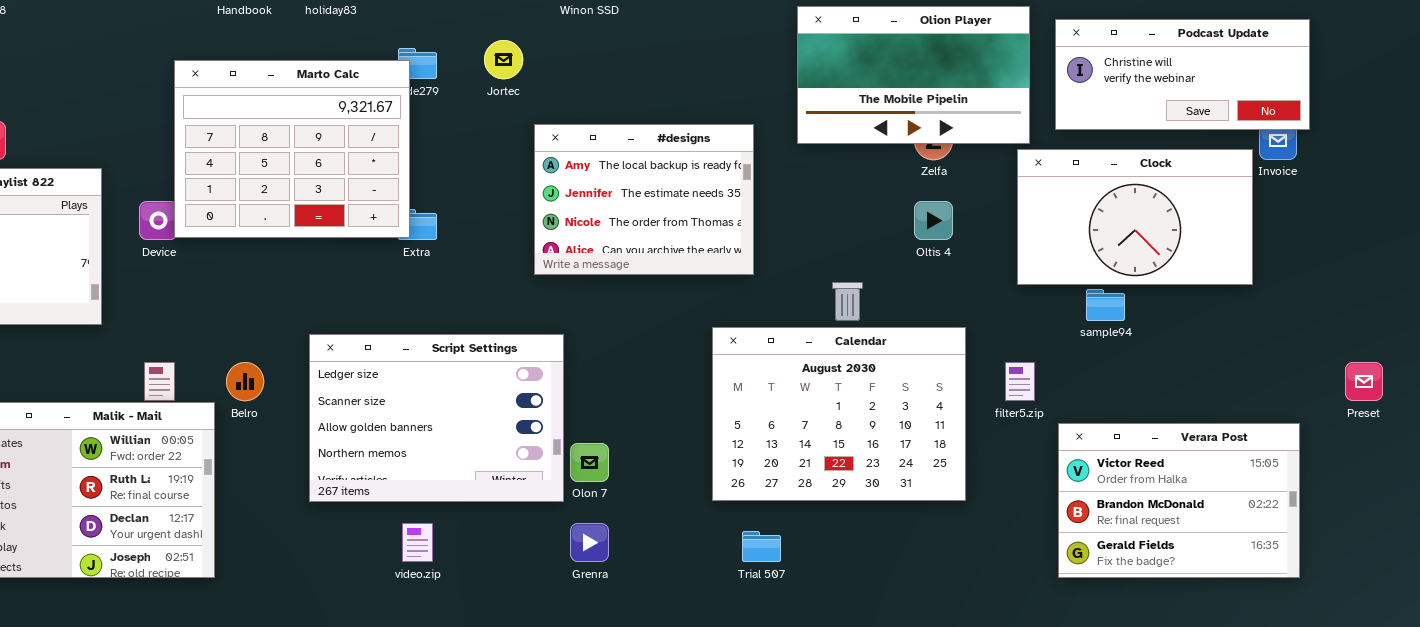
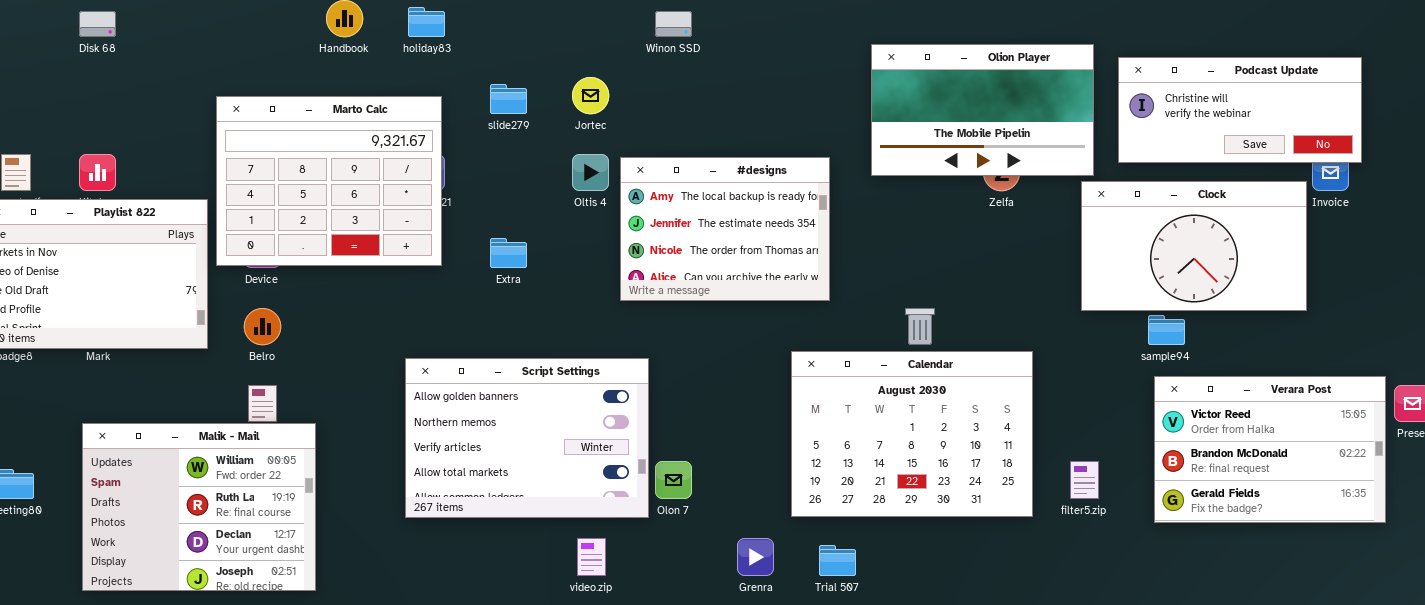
Marto Calc: [174,60,410,238] -> [216,96,442,266], moved
Oltis 4: [914,201,953,240] -> [572,154,609,191], moved
Script Settings: [309,334,564,502] -> [405,358,649,518], scrolled down 2 rows
Belro: [226,362,264,401] -> [244,308,281,345], moved
filter5.zip: [1005,362,1035,401] -> [1070,461,1099,499], moved
Verara Post: [1058,423,1300,578] -> [1154,376,1386,523], moved
video.zip: [402,523,433,562] -> [577,538,606,576], moved
Grenra: [570,523,609,562] -> [737,538,774,576], moved

